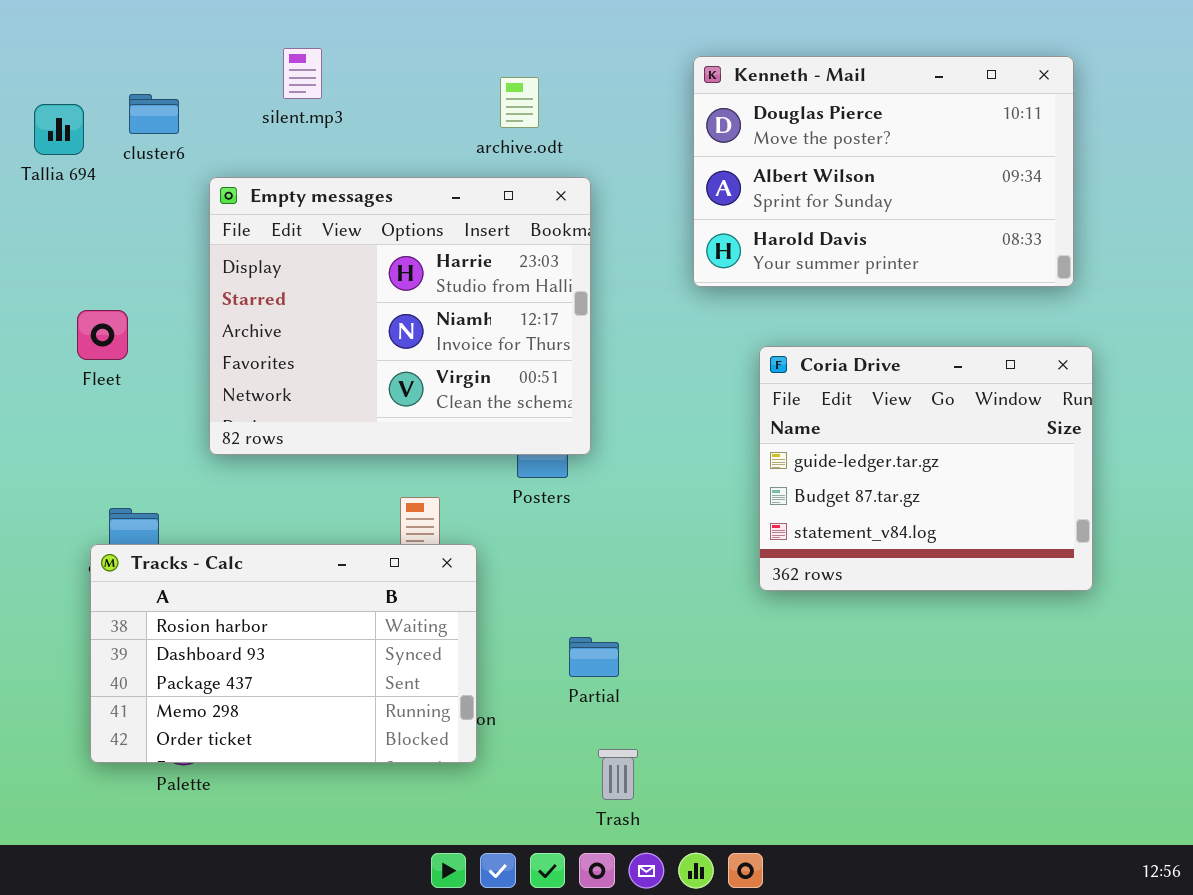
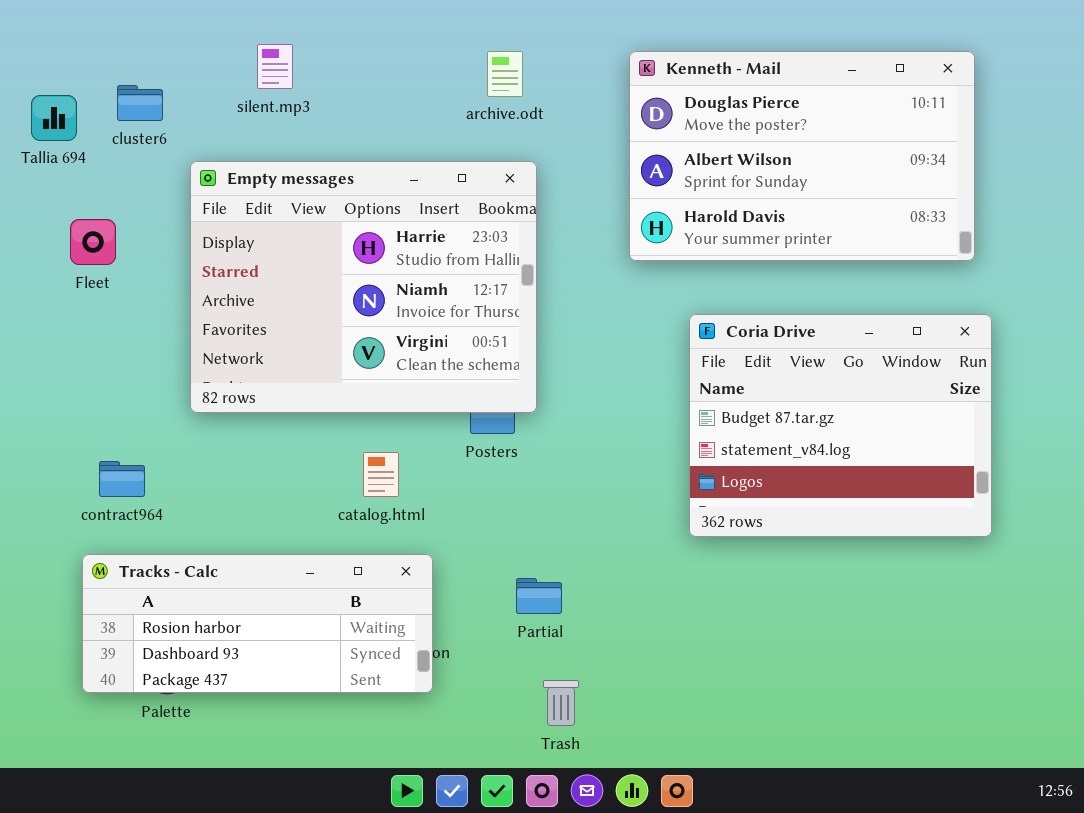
archive.odt: [500,77,539,128] -> [487,51,523,97], moved
Fleet: [77,310,128,360] -> [70,219,116,265], moved
Coria Drive: [759,346,1093,591] -> [689,314,992,537], scrolled down 1 row
Tracks - Calc: [90,544,477,763] -> [82,554,433,693], resized

